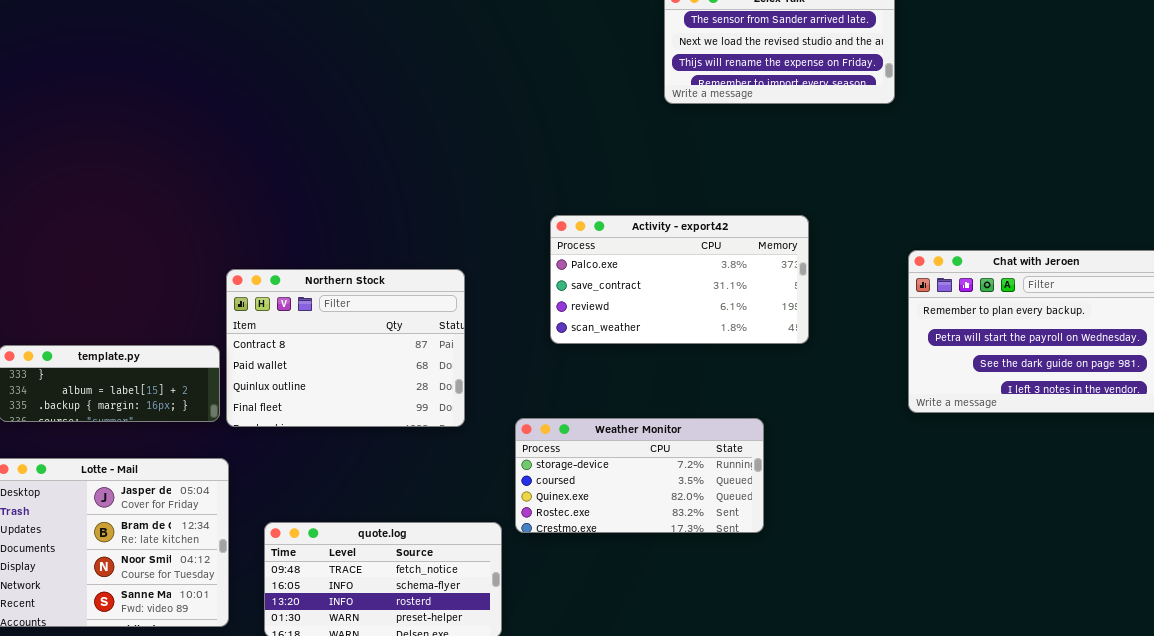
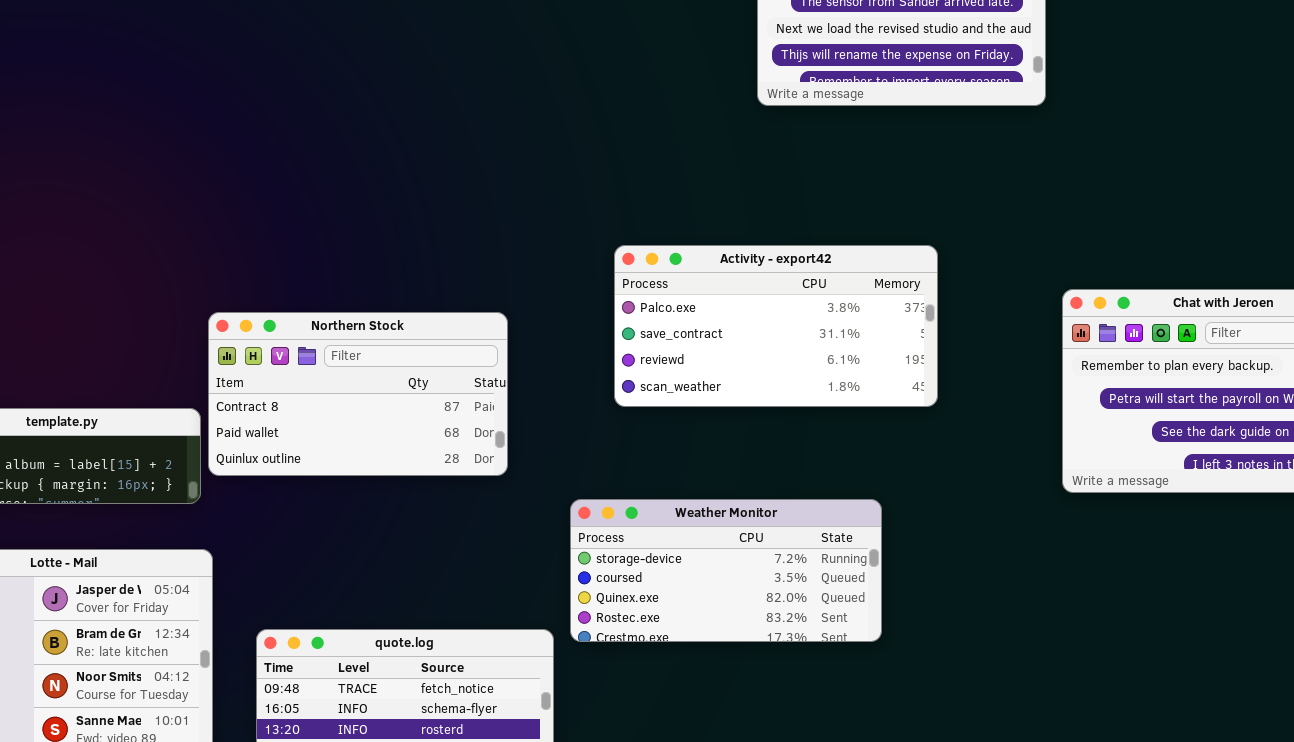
Northern Stock: [226,269,465,427] -> [208,312,508,476], resized

